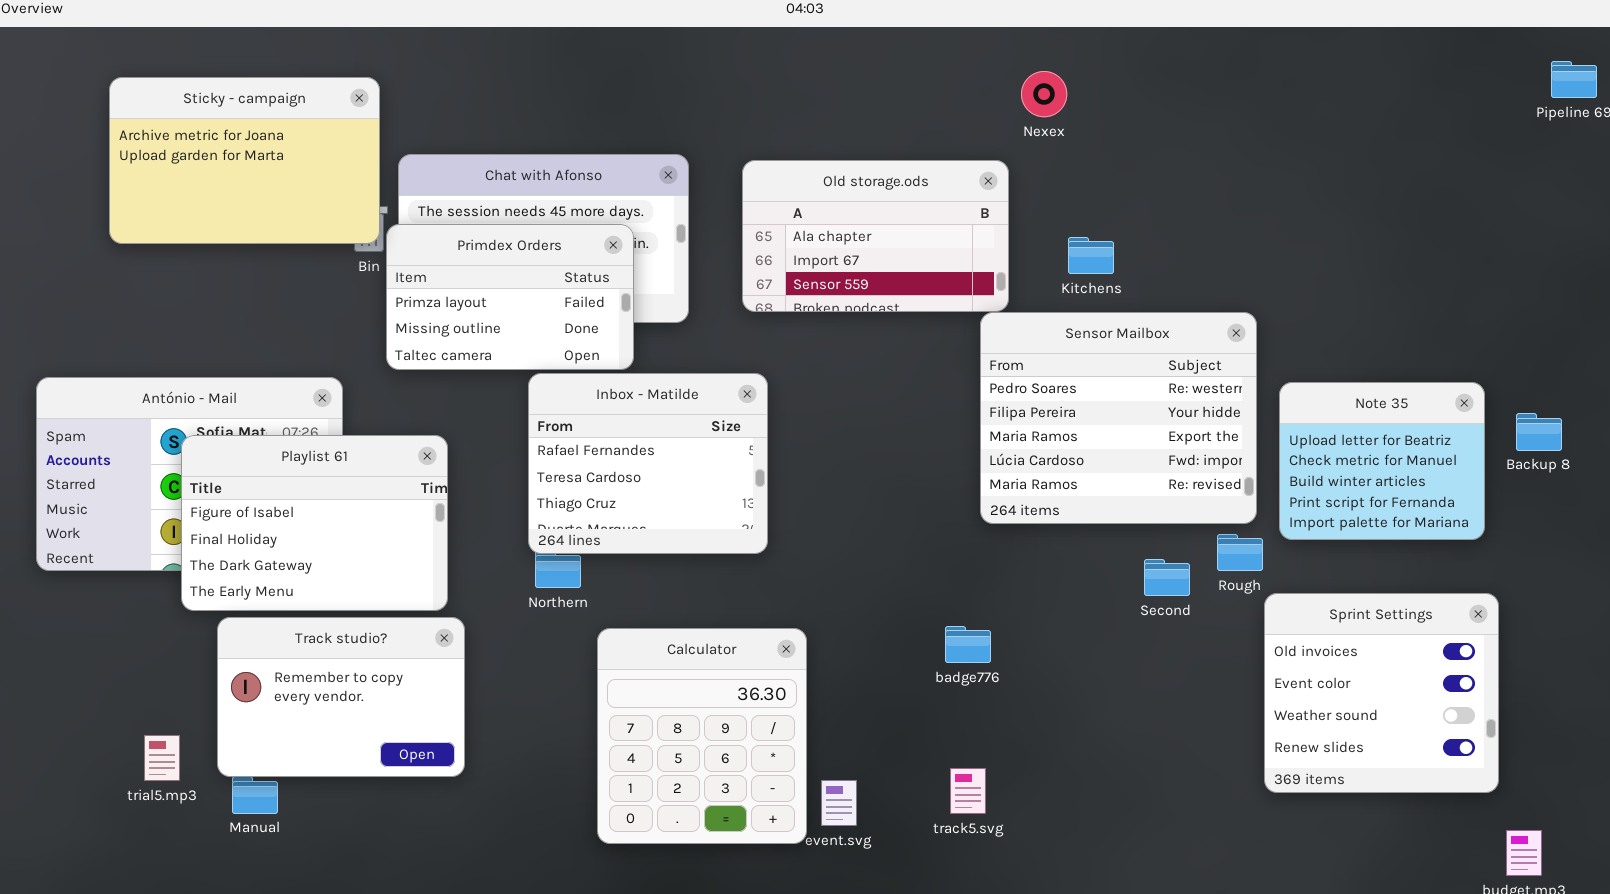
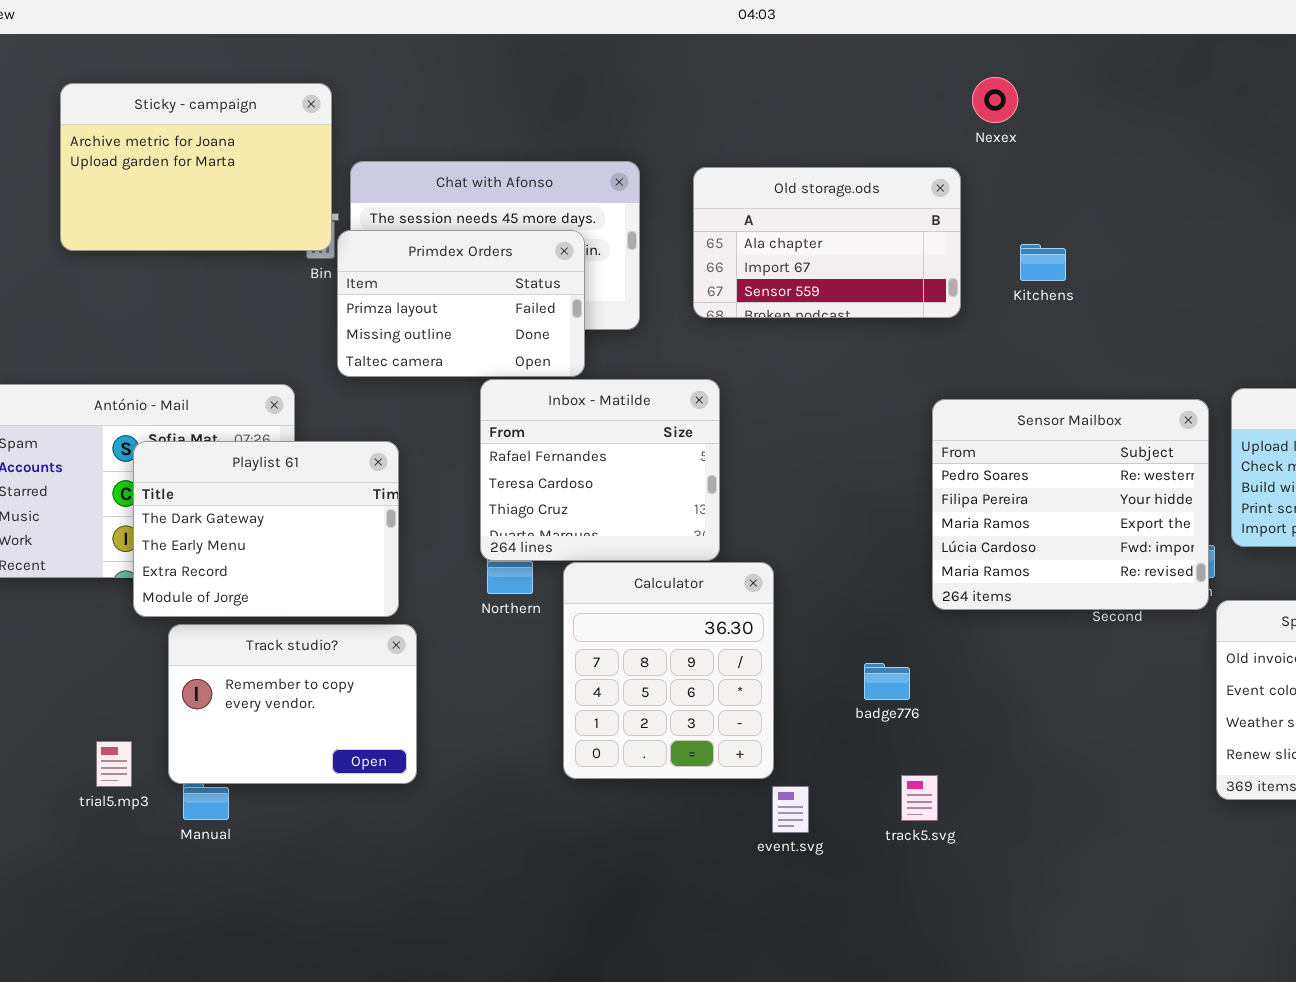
Sensor Mailbox: [980,312,1257,524] -> [932,399,1209,610], moved
Playlist 61: [181,435,448,611] -> [133,441,399,617], scrolled down 2 rows
badge776: [945,626,991,663] -> [864,663,910,700], moved
Calculator: [597,628,807,844] -> [563,562,774,779], moved

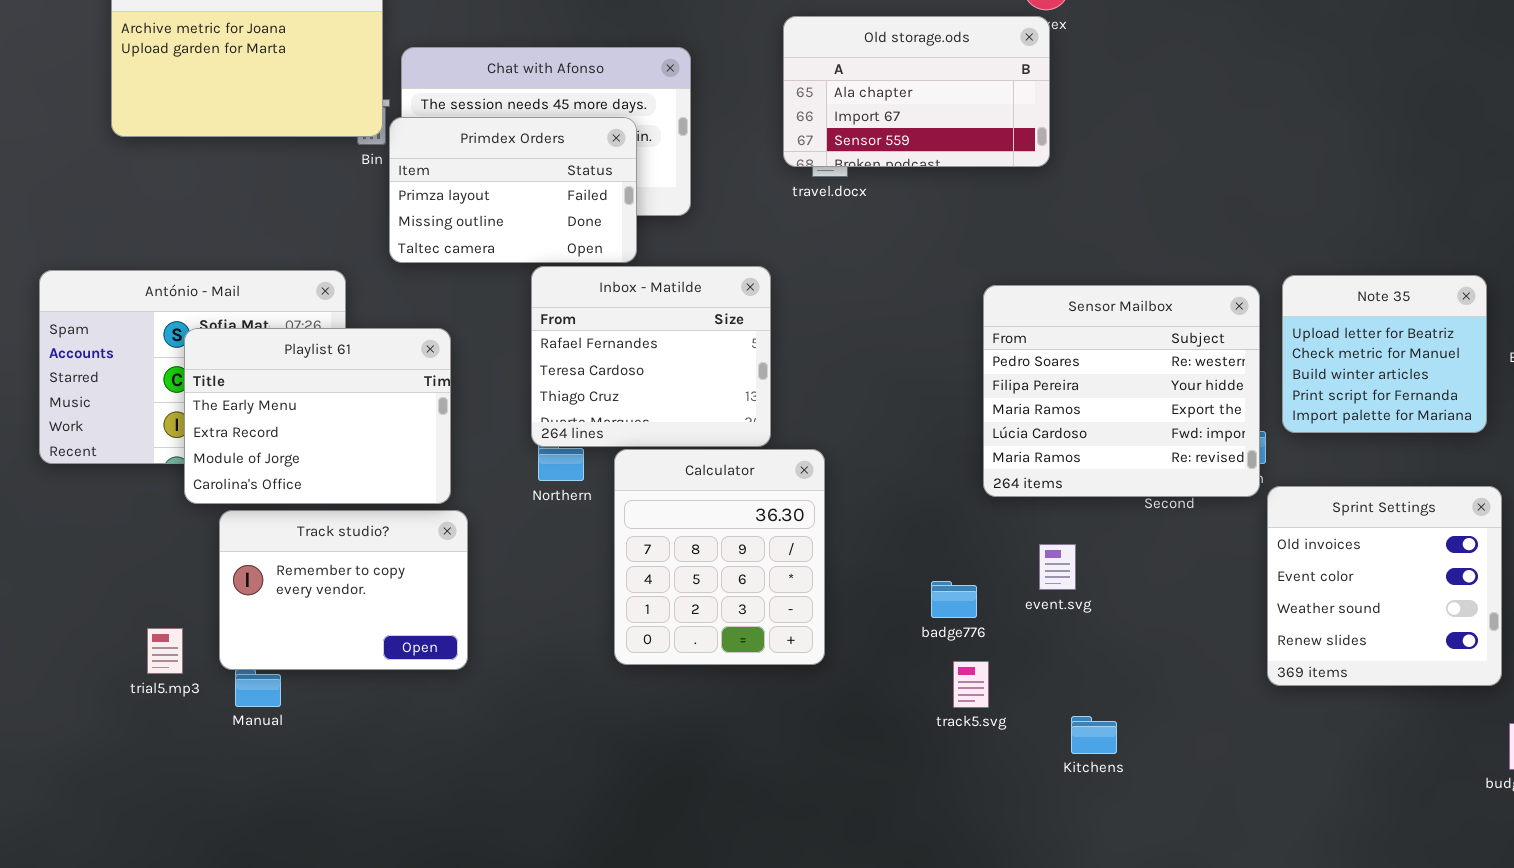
Old storage.ods: [693,167,961,318] -> [783,16,1050,167], moved
Kitchens: [1020,244,1066,281] -> [1071,716,1117,754], moved
Playlist 61: [133,441,399,617] -> [184,328,451,504], scrolled down 1 row
badge776: [864,663,910,700] -> [931,581,977,618], moved
event.svg: [772,786,809,833] -> [1039,544,1076,590], moved

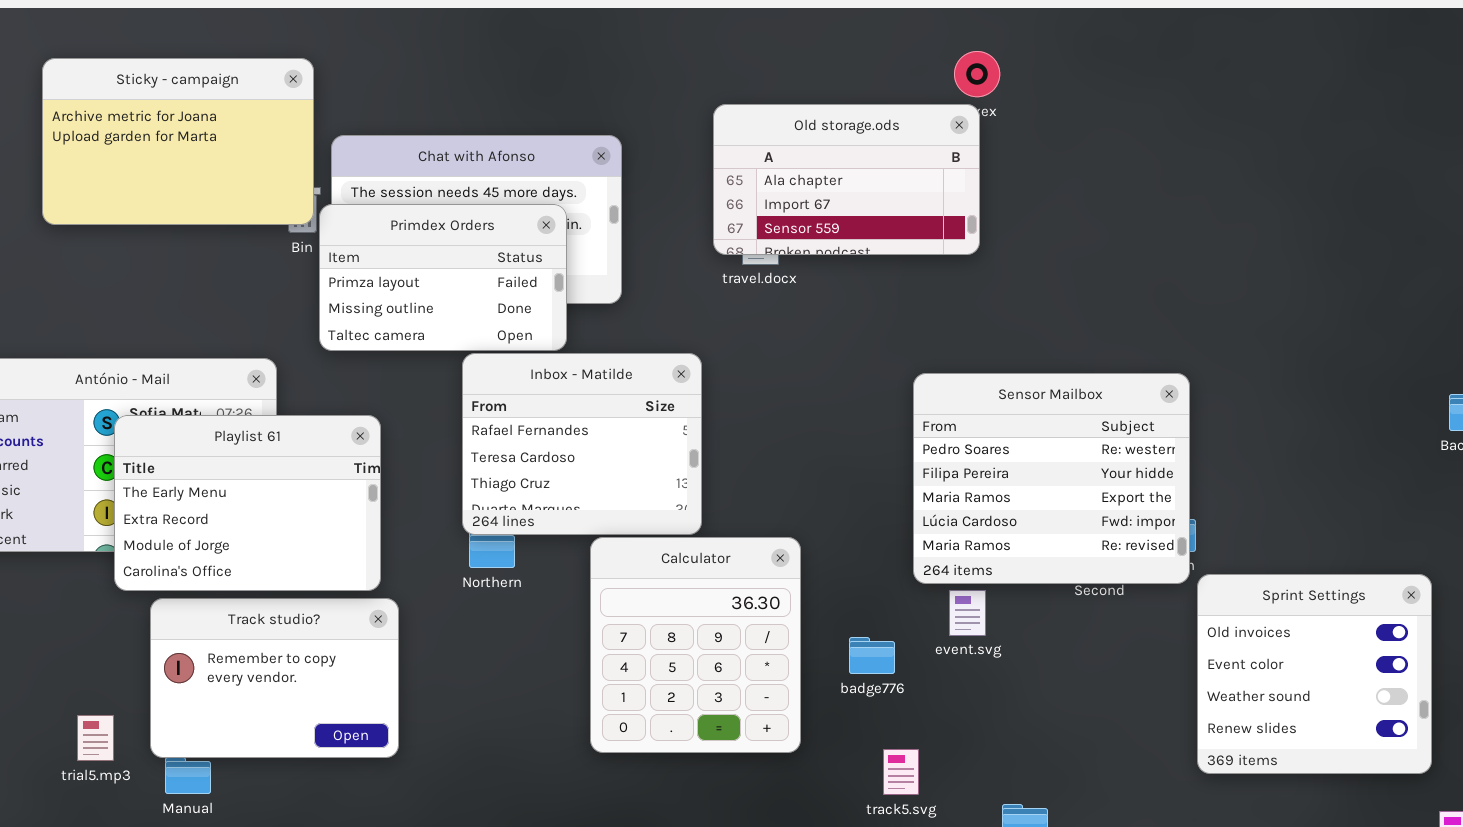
Note 35: [1282,275,1487,433] -> none, closed
Calculator: [614,449,825,665] -> [590,537,801,753], moved
event.svg: [1039,544,1076,590] -> [949,590,986,636], moved
badge776: [931,581,977,618] -> [849,637,895,674], moved

